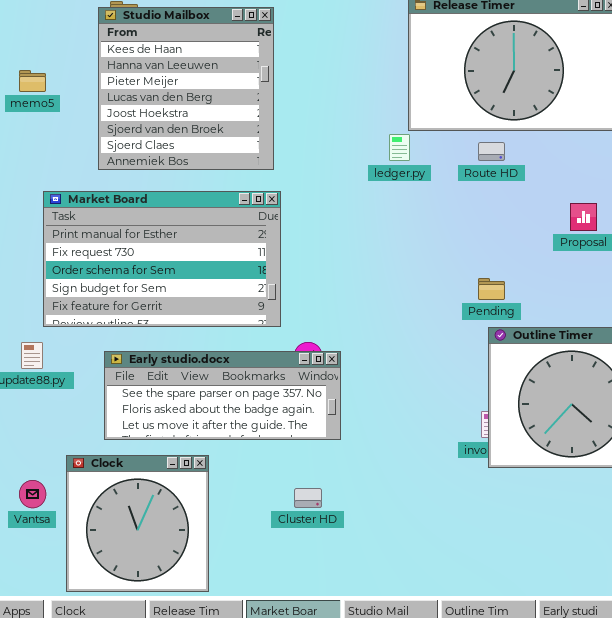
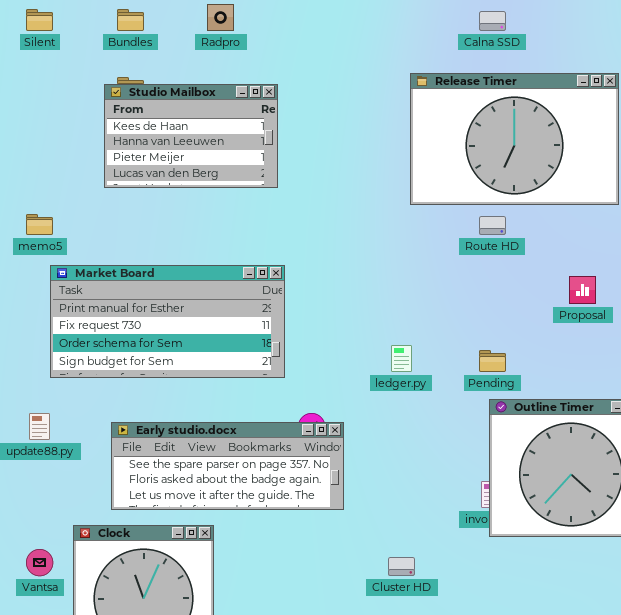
Studio Mailbox: [98,7,274,170] -> [104,84,278,188], resized
memo5: [19,70,46,92] -> [26,214,53,235], moved
ledger.py: [389,134,410,161] -> [391,345,412,372], moved
Market Board: [43,191,281,327] -> [50,265,285,378], resized
Cluster HD: [294,488,322,508] -> [388,557,415,576], moved

